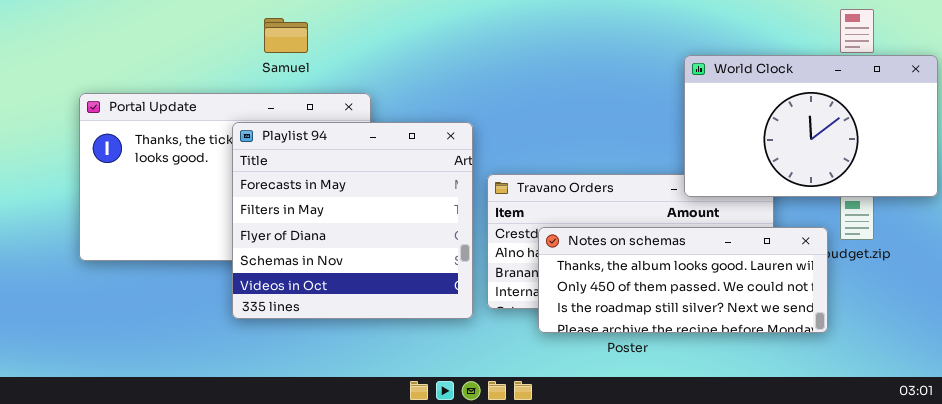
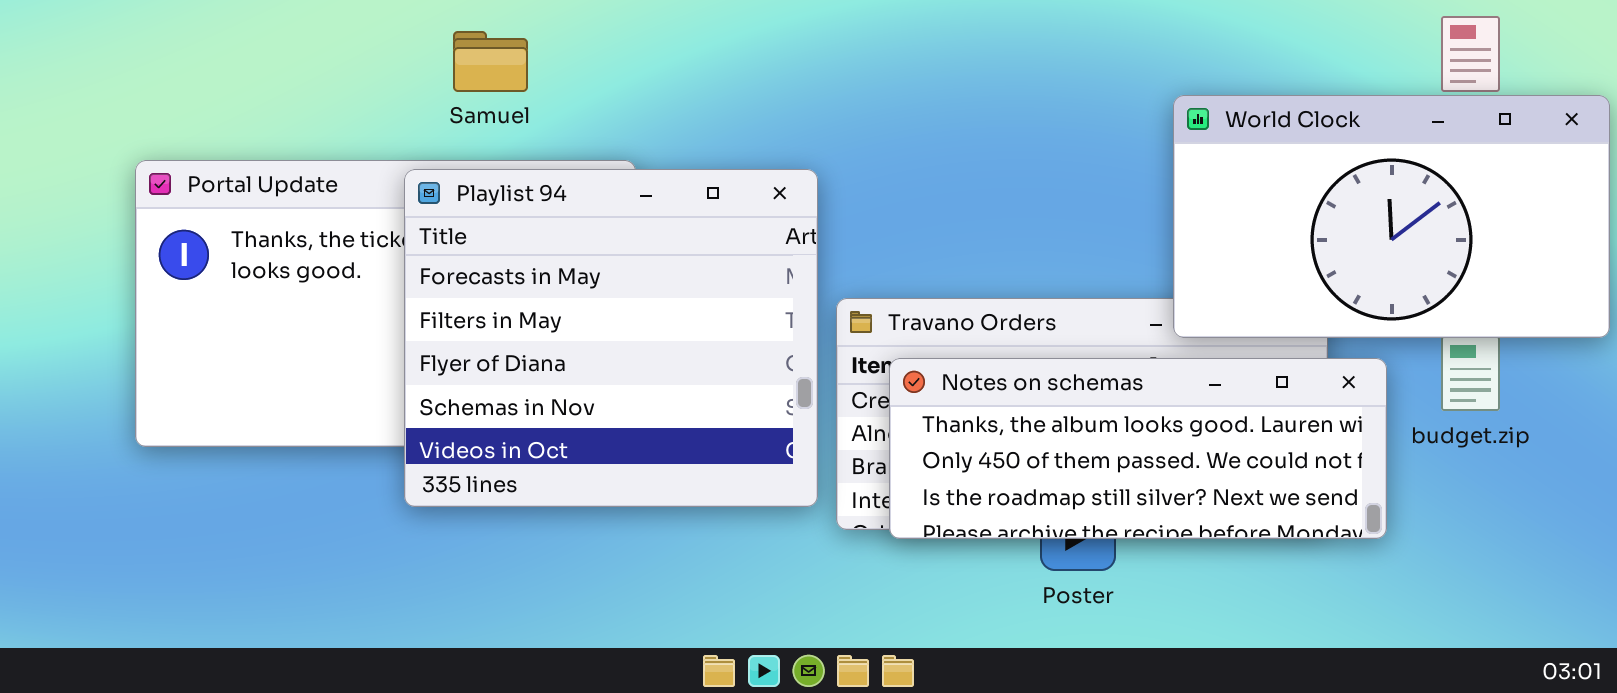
Playlist 94: [232,122,473,319] -> [404,169,818,507], moved
Notes on schemas: [538,227,828,333] -> [889,358,1387,539], moved

